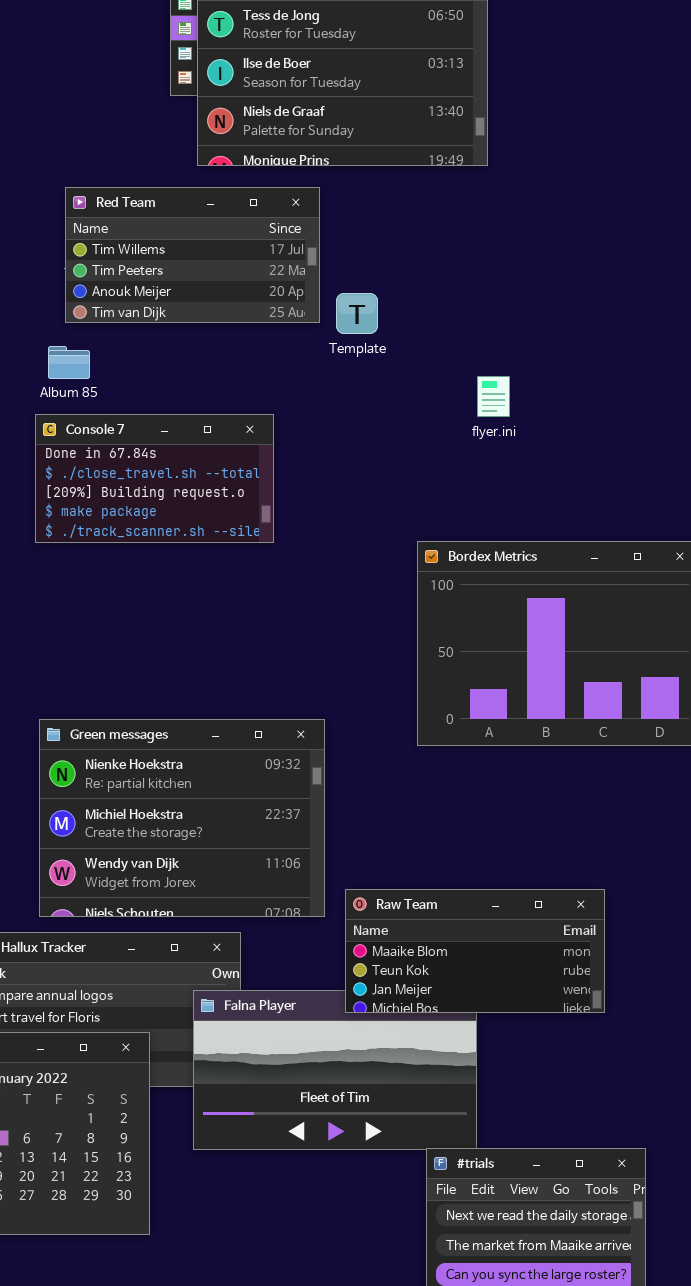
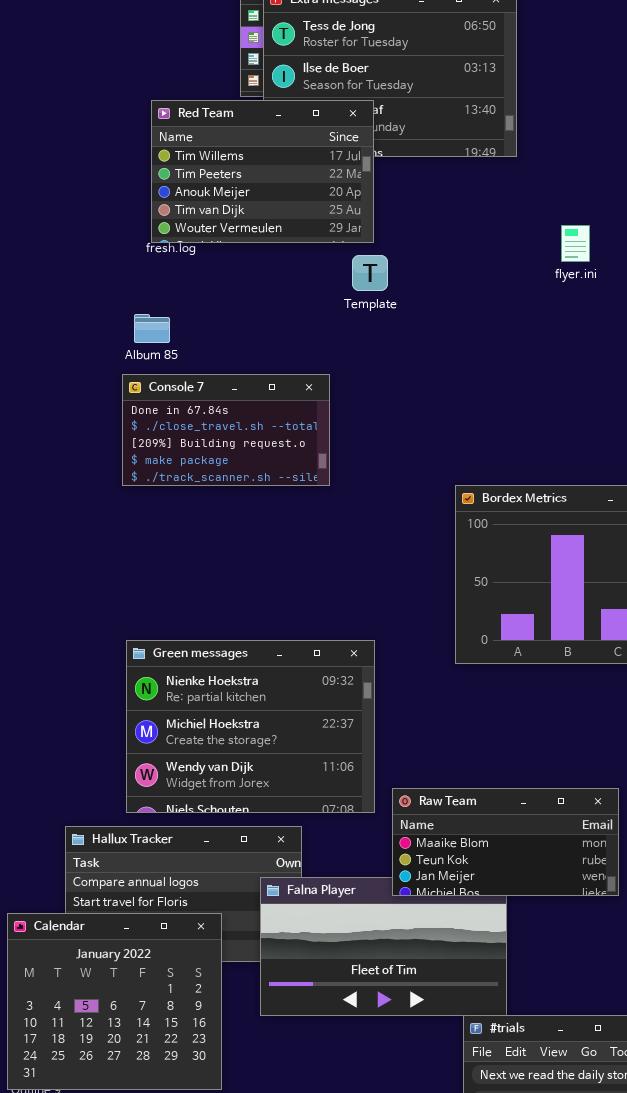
Red Team: [65,187,320,323] -> [151,100,374,243], moved, resized
Template: [336,293,378,334] -> [352,255,388,291], moved
flyer.ini: [477,376,510,417] -> [561,225,590,262], moved

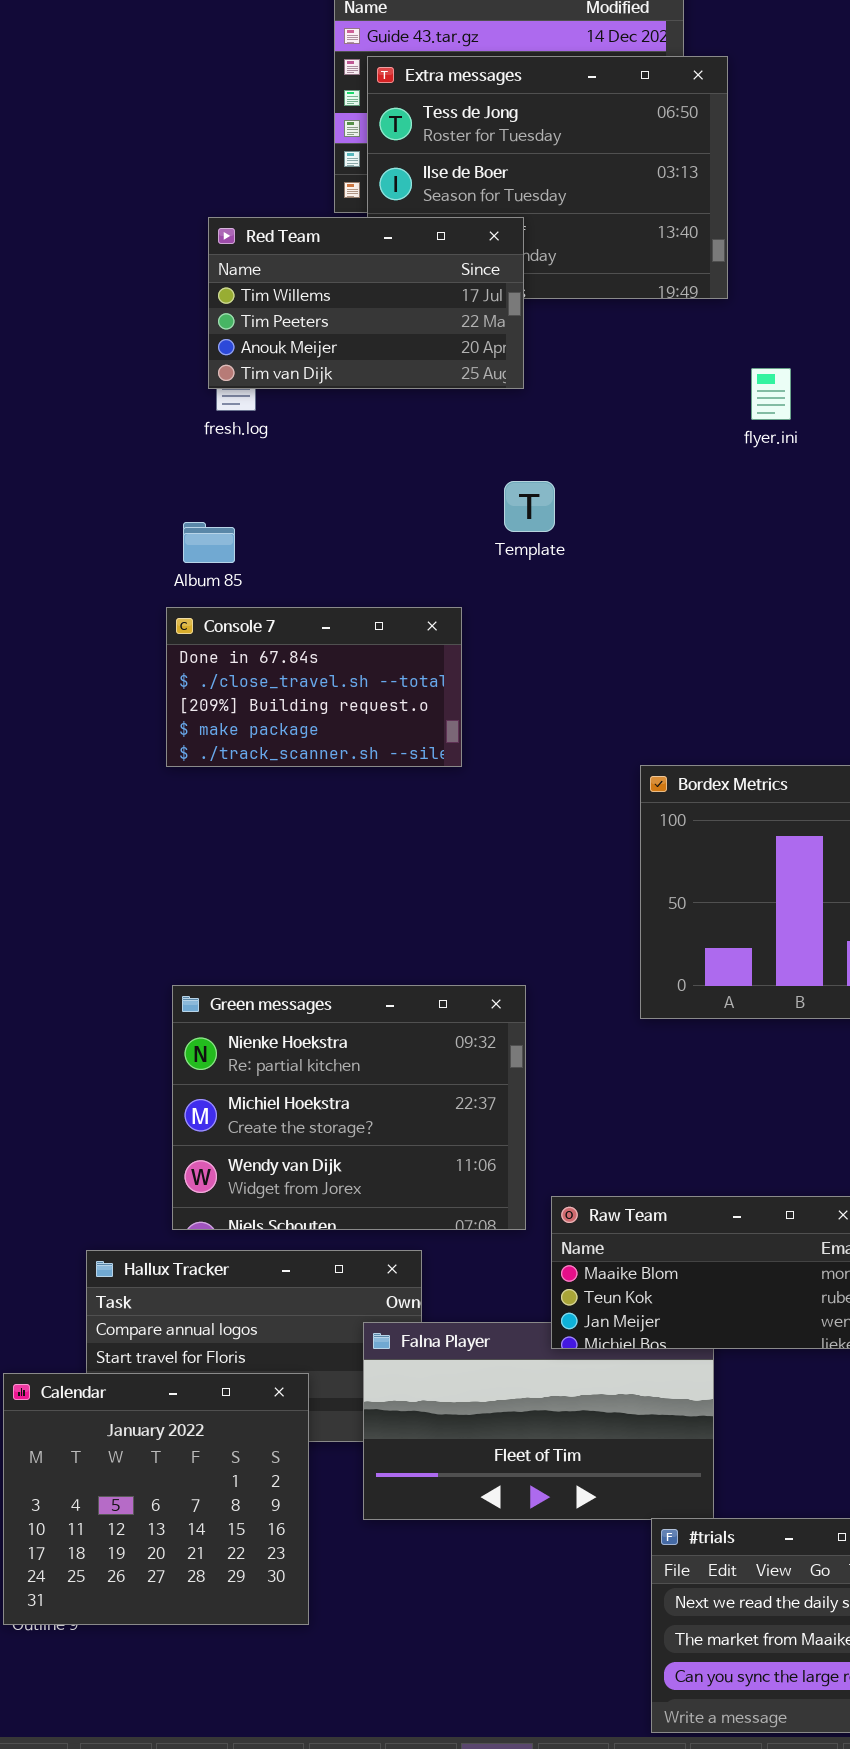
Red Team: [151,100,374,243] -> [208,217,524,389], resized
flyer.ini: [561,225,590,262] -> [751,368,791,420], moved
Template: [352,255,388,291] -> [504,481,555,532], moved

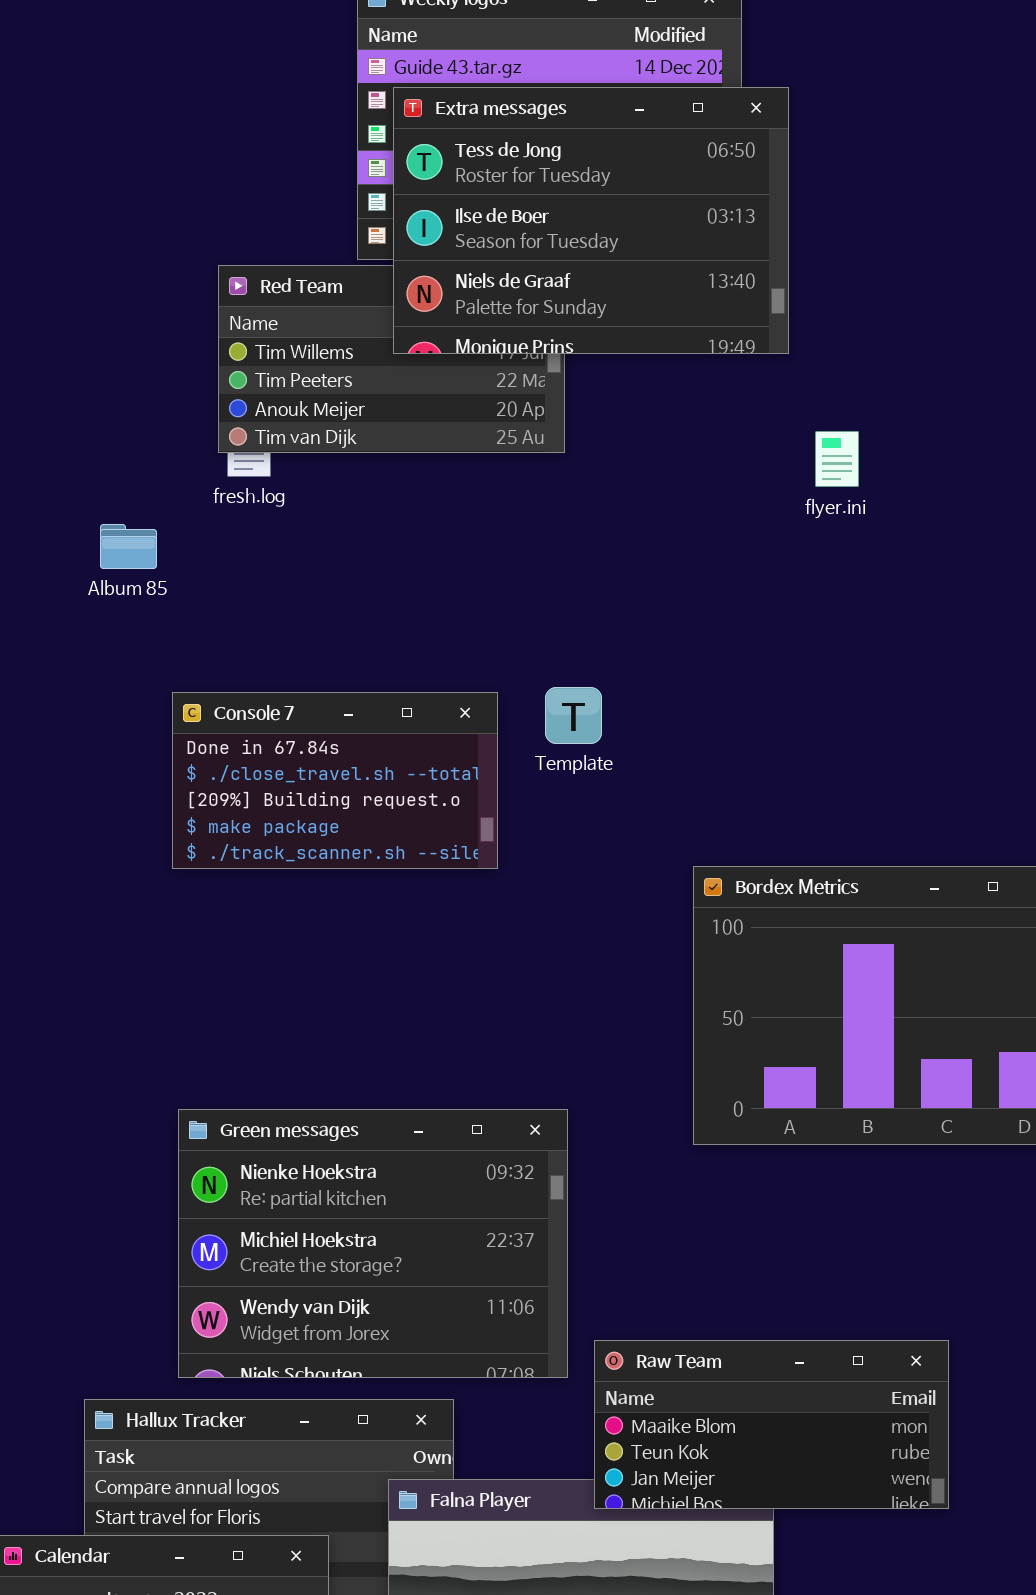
Extra messages: [367,56,728,299] -> [393,87,789,354], raised
Template: [504,481,555,532] -> [545,687,602,744], moved
Album 85: [183,522,235,563] -> [100,524,157,569], moved

